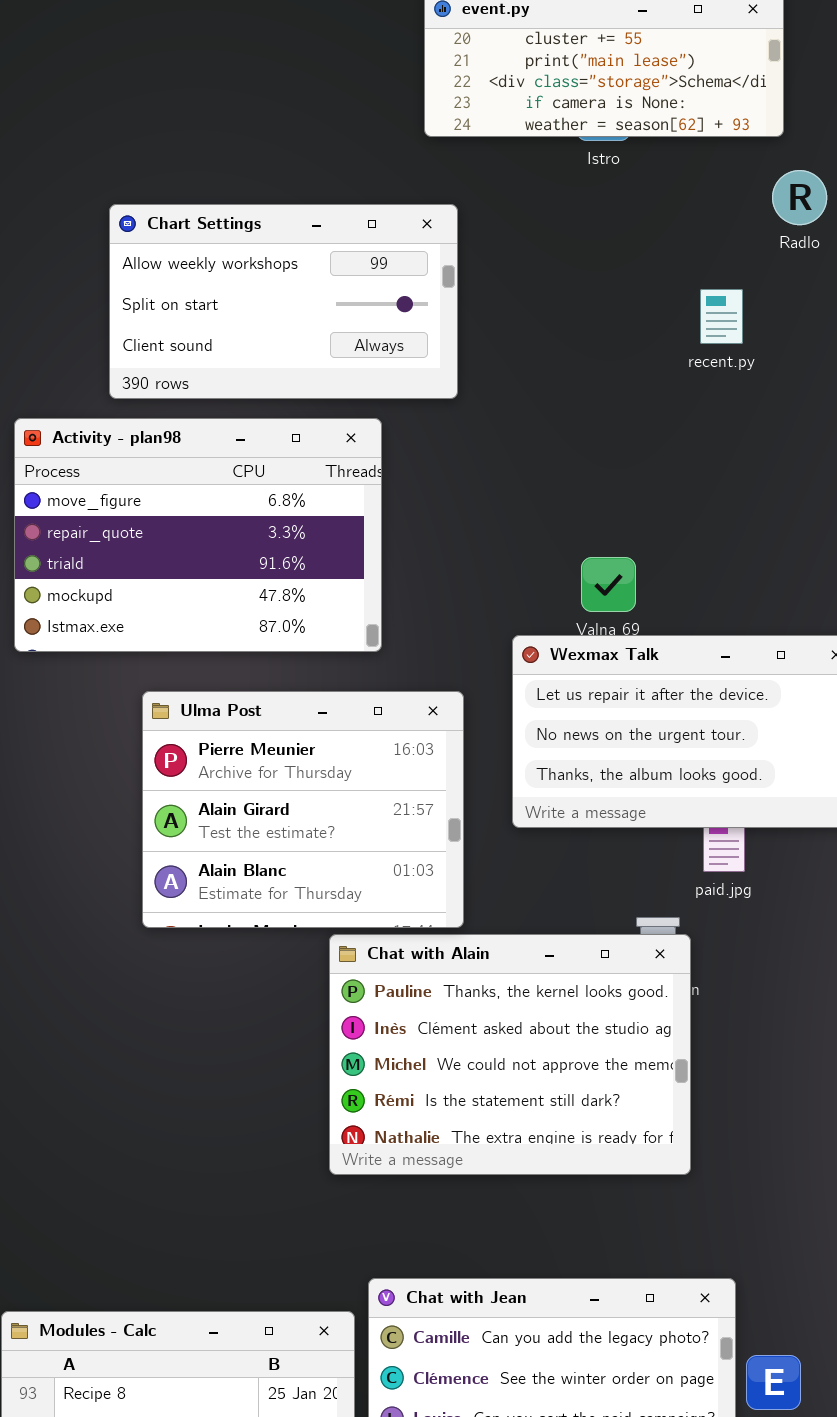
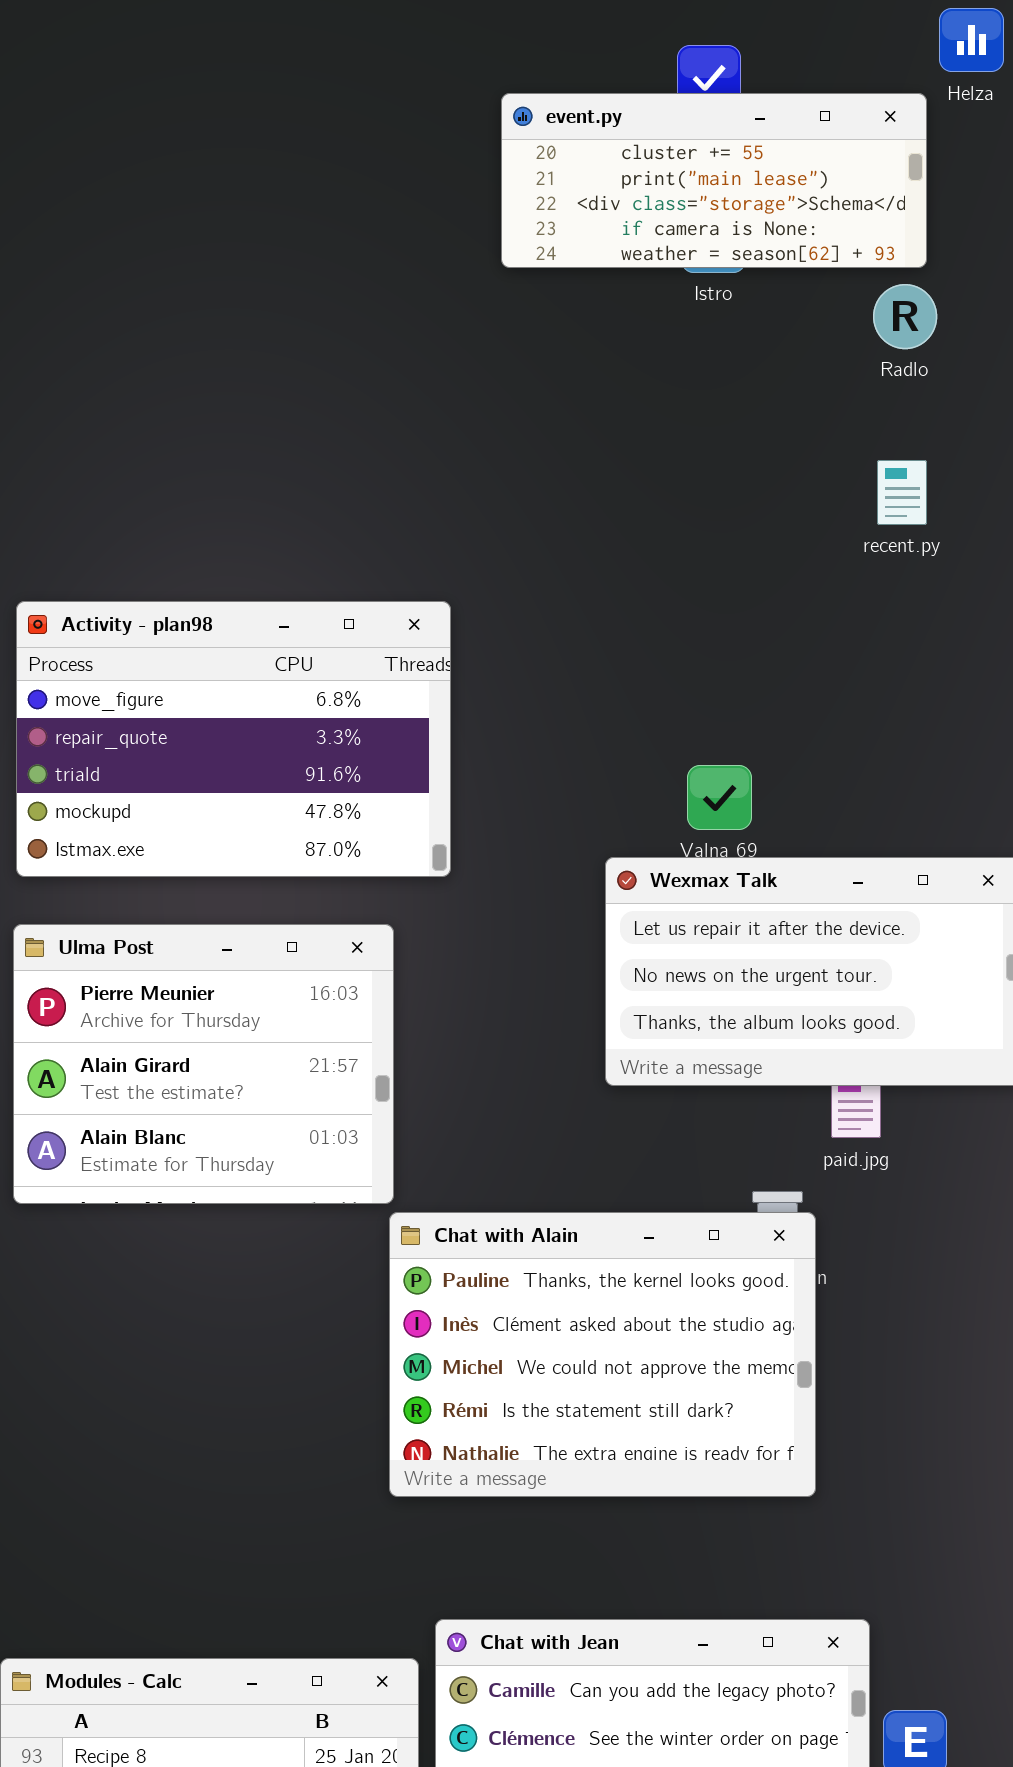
Radlo: [772,170,827,225] -> [873,284,937,349], moved
Chart Settings: [109,204,458,399] -> none, closed
recent.py: [700,289,743,344] -> [877,460,927,525], moved
Ulma Post: [142,691,464,928] -> [13,924,394,1204], moved

